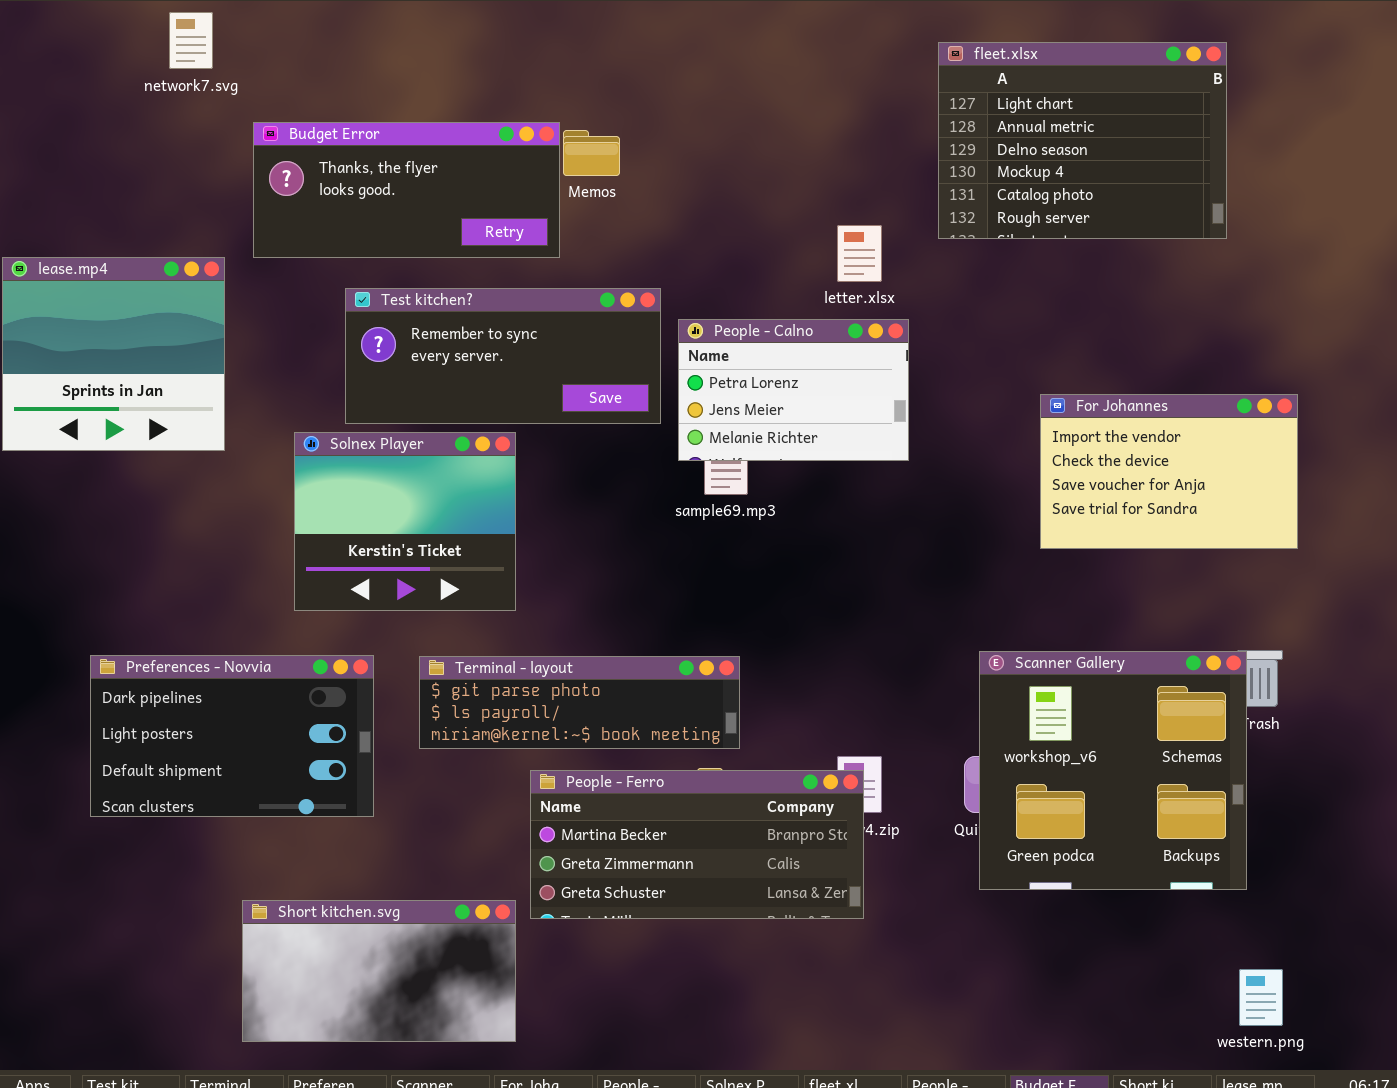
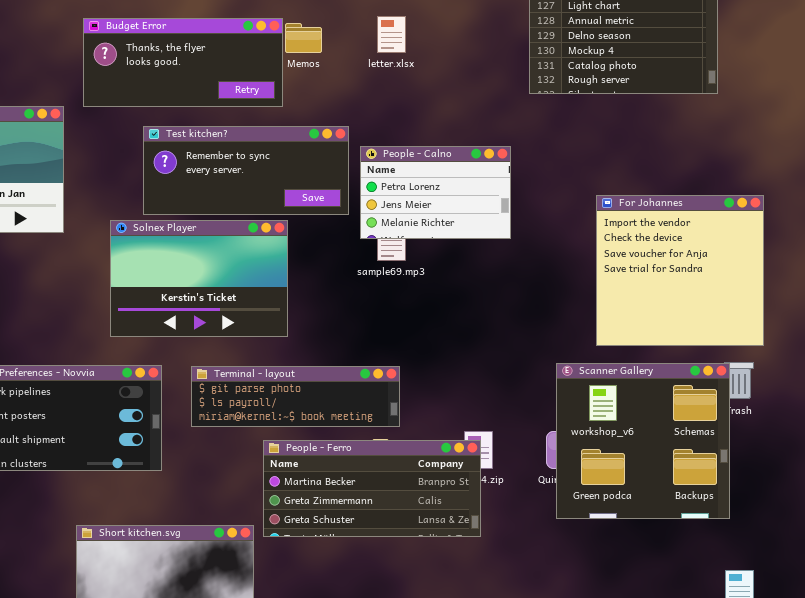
letter.xlsx: [837,225,882,282] -> [377,16,406,53], moved
For Johannes: [1040,394,1298,549] -> [596,195,764,346], resized
Solnex Player: [294,432,516,611] -> [110,220,288,337], resized

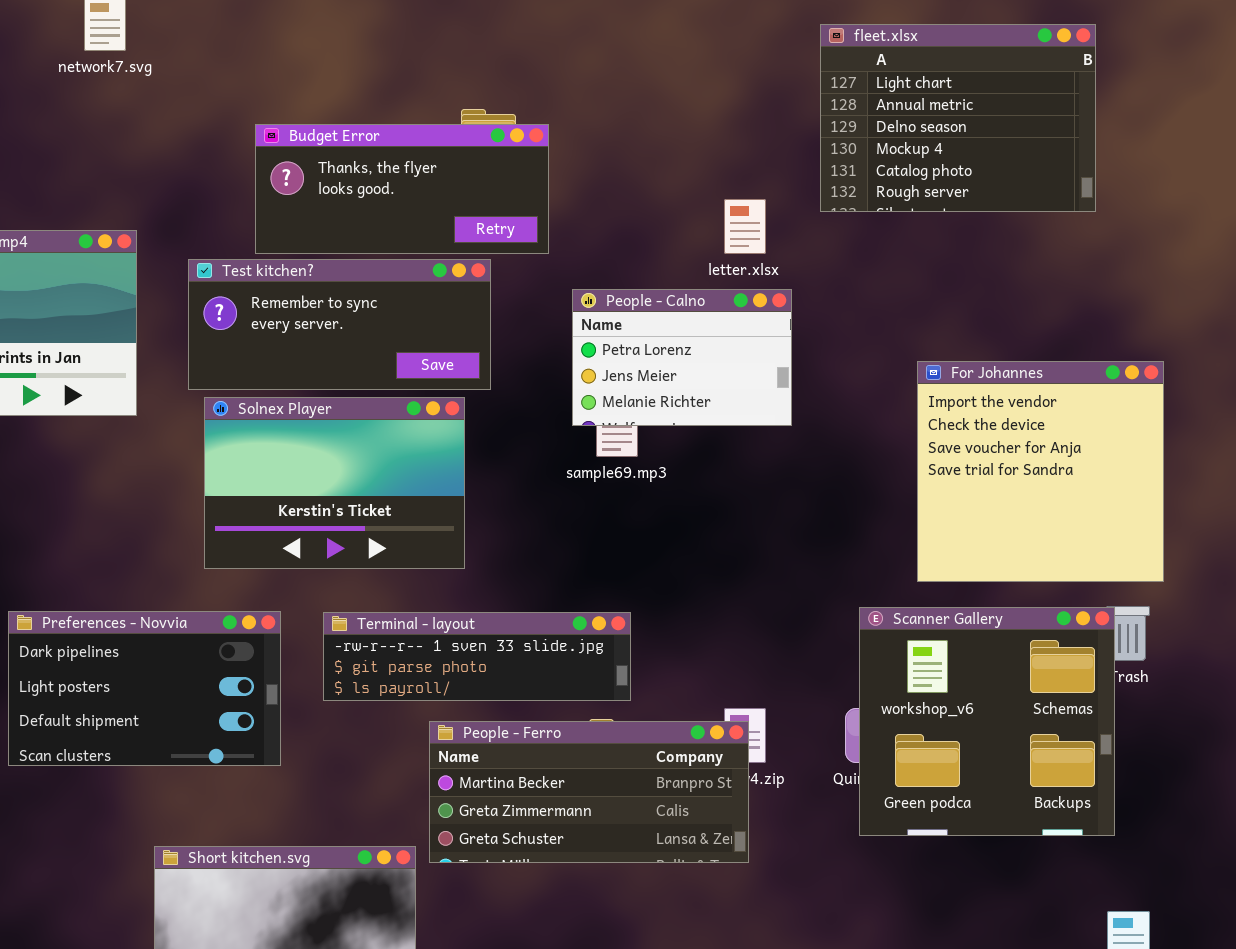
letter.xlsx: [377,16,406,53] -> [724,199,766,254], moved
Budget Error: [83,18,283,107] -> [255,124,549,254], moved
Test kitchen?: [143,126,349,215] -> [188,259,491,390], moved
Terminal - layout: [191,366,400,427] -> [323,612,631,701], scrolled up 1 row

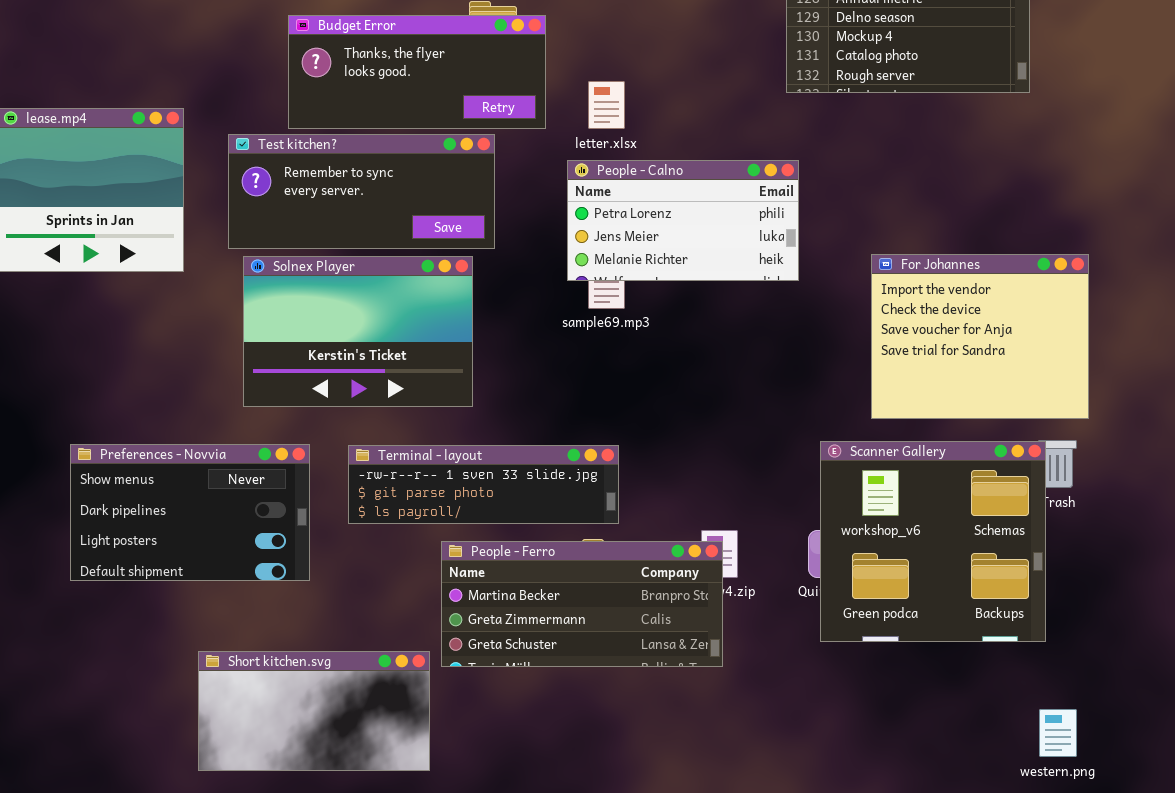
letter.xlsx: [724,199,766,254] -> [588,81,625,129], moved
People - Calno: [572,289,792,426] -> [567,160,799,281], resized
For Johannes: [917,361,1164,582] -> [871,254,1089,419], resized
Preferences - Novvia: [8,611,281,766] -> [70,444,310,581], scrolled up 1 row

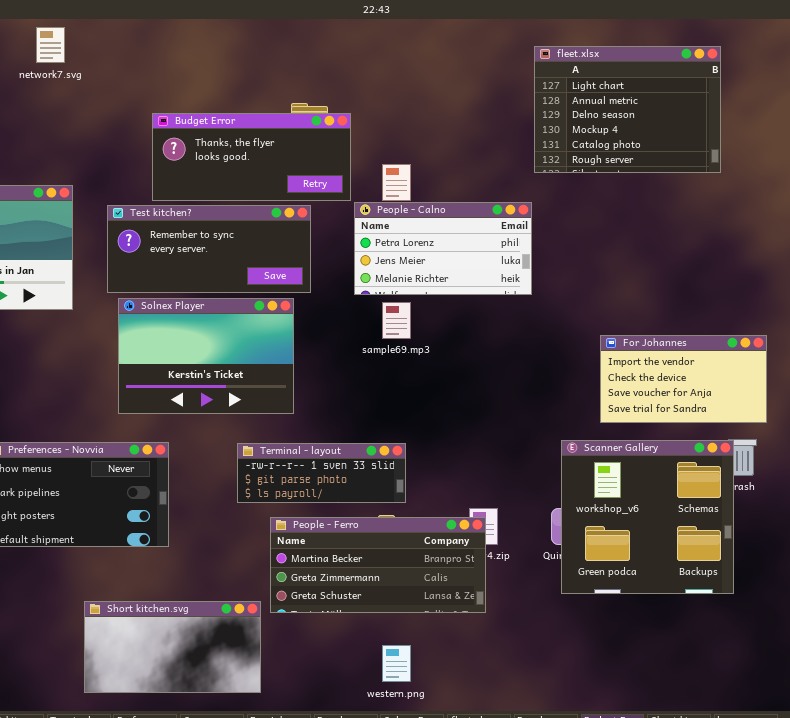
People - Calno: [567,160,799,281] -> [354,202,532,295], moved
For Johannes: [871,254,1089,419] -> [600,335,767,423], resized
Terminal - layout: [348,445,619,524] -> [237,443,406,503], resized
western.png: [1039,709,1077,757] -> [382,645,411,682], moved

